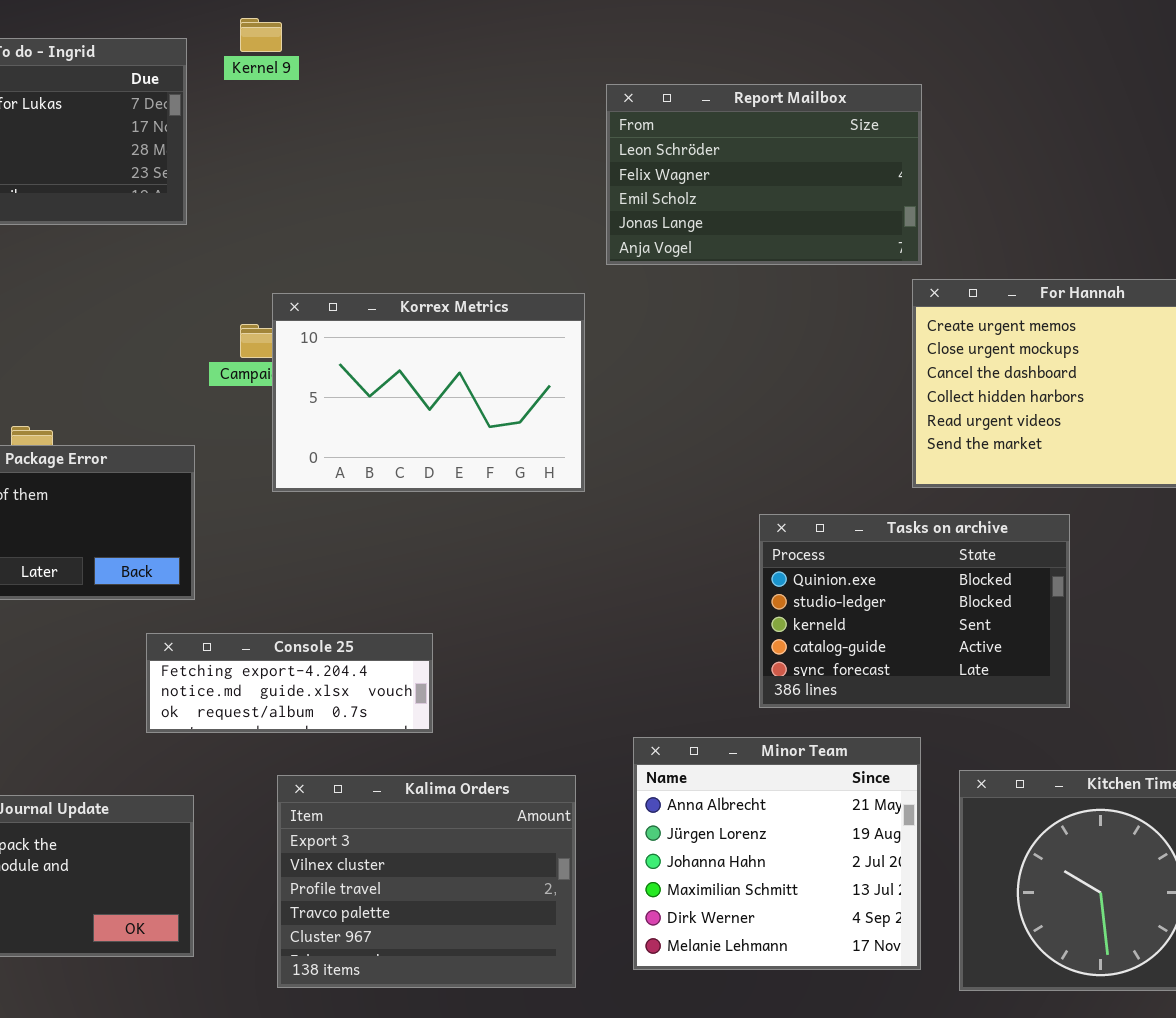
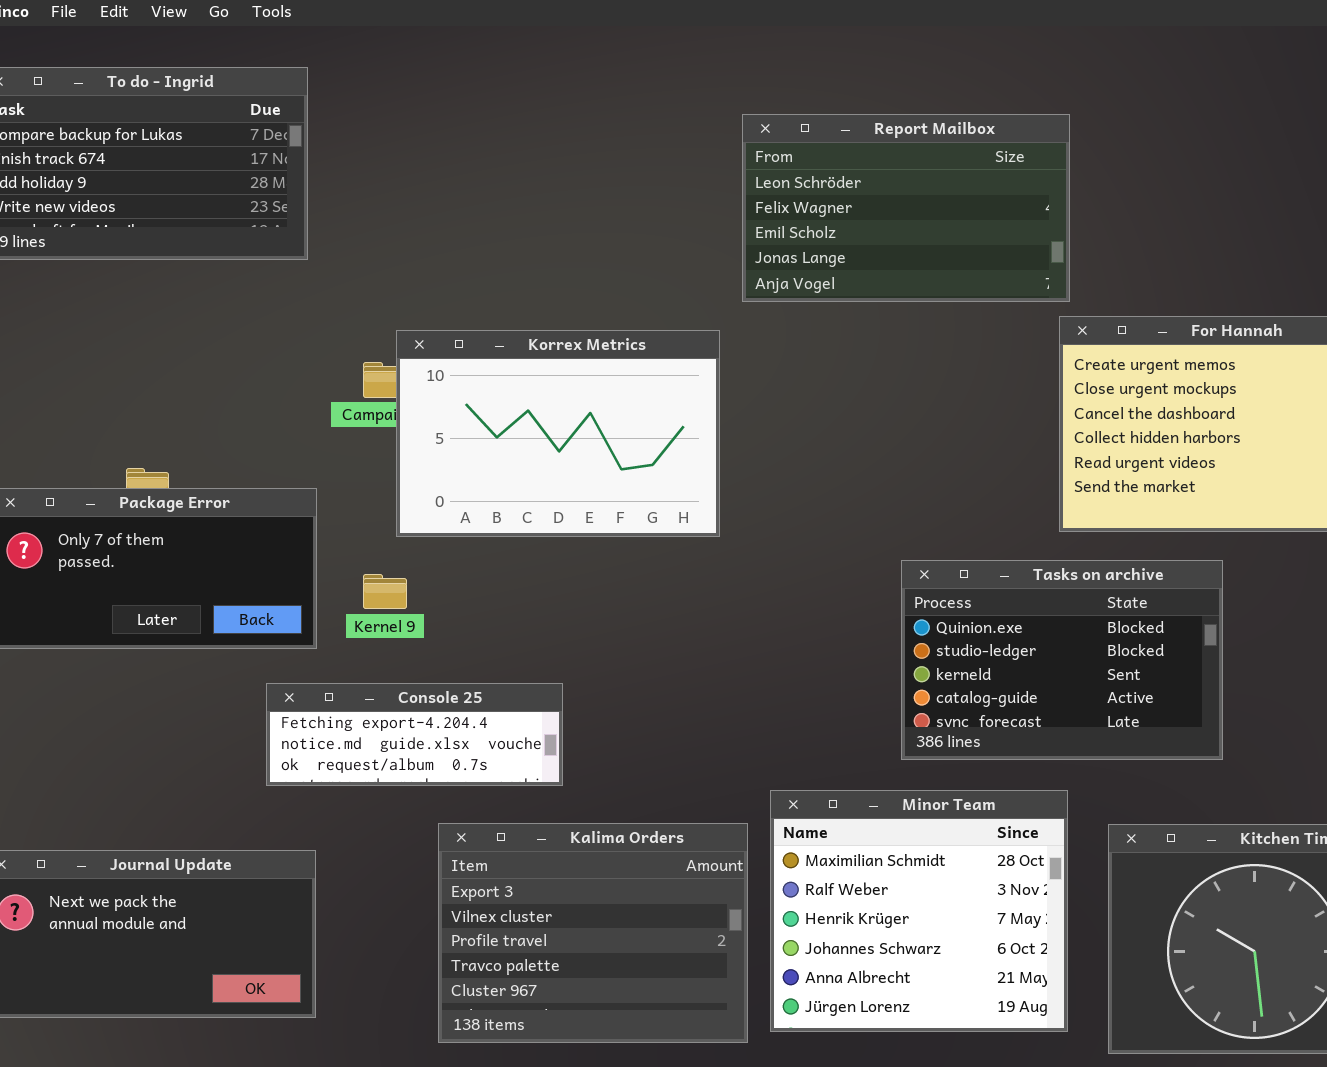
Kernel 9: [240,18,282,52] -> [363,574,407,609], moved
Minor Team: [633,737,921,970] -> [770,790,1068,1032], scrolled up 4 rows
Kalima Orders: [277,775,576,988] -> [438,823,748,1043], moved

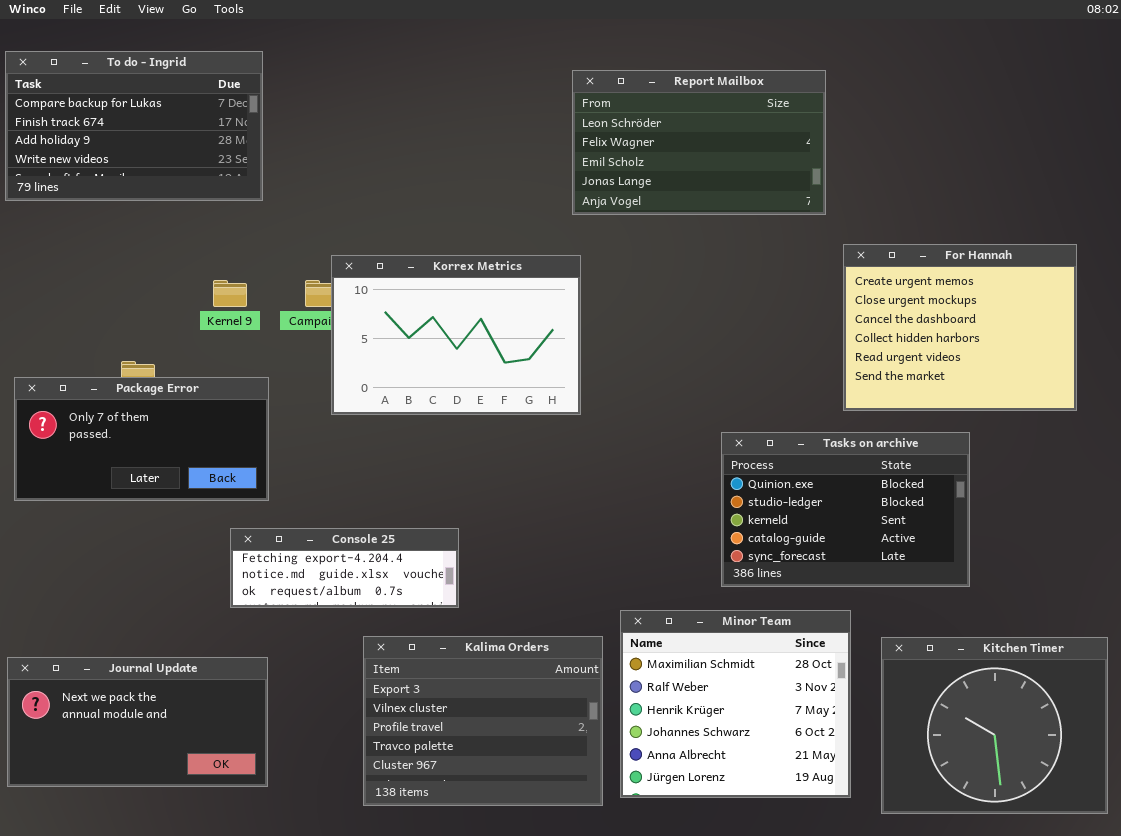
Report Mailbox: [742,114,1070,302] -> [572,70,826,215], moved
Kernel 9: [363,574,407,609] -> [213,280,247,307], moved

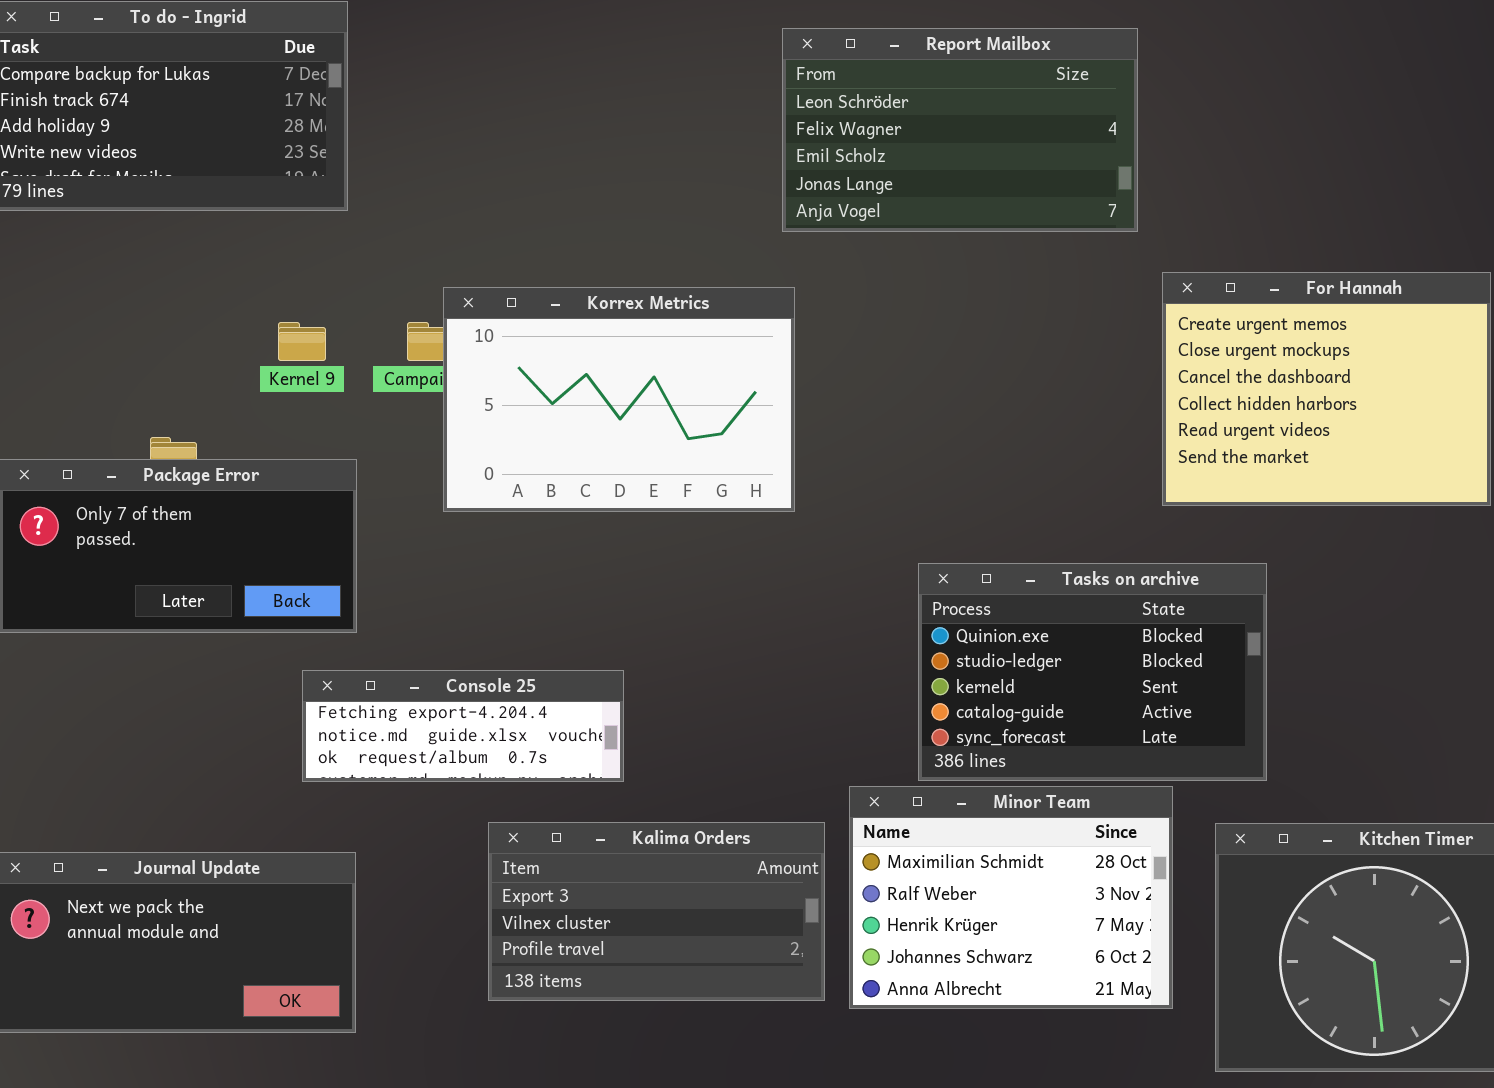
Tasks on archive: [721,432,970,587] -> [918,563,1267,781], moved
Minor Team: [620,610,851,798] -> [849,786,1173,1009], resized
Kalima Orders: [363,636,603,806] -> [488,822,825,1001], resized

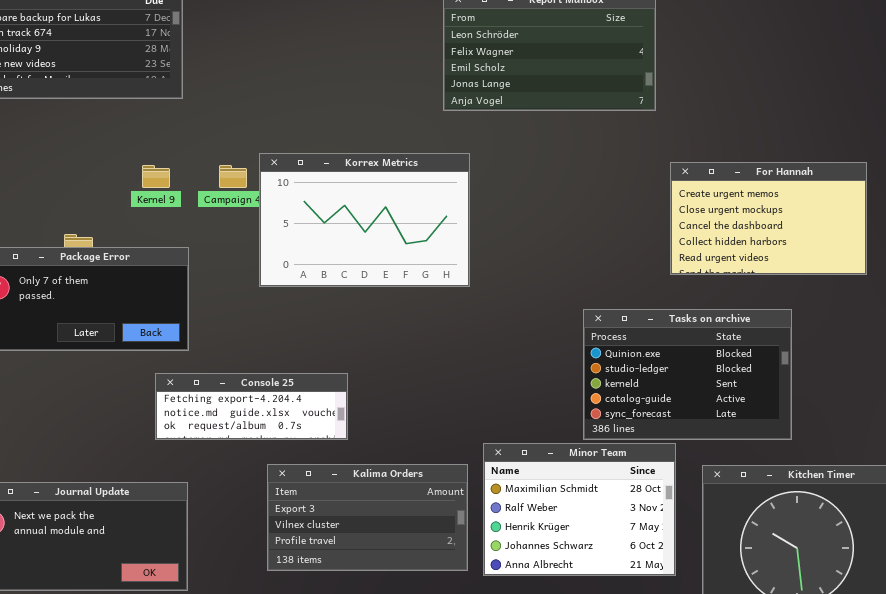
For Hannah: [1162,272,1491,506] -> [670,162,867,275], resized
Korrex Metrics: [443,287,795,512] -> [259,153,470,287], moved
Tasks on archive: [918,563,1267,781] -> [583,309,792,440], moved

